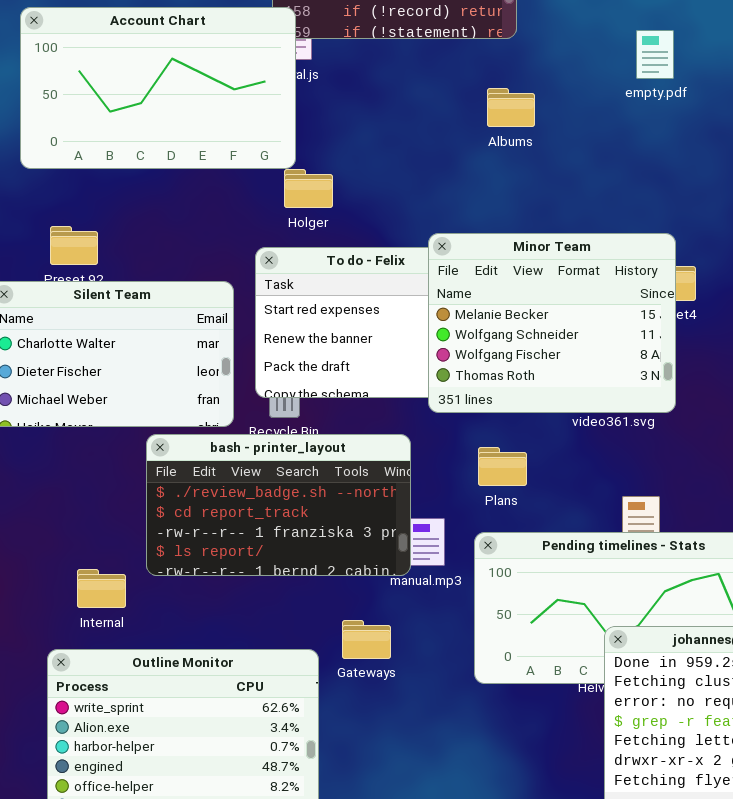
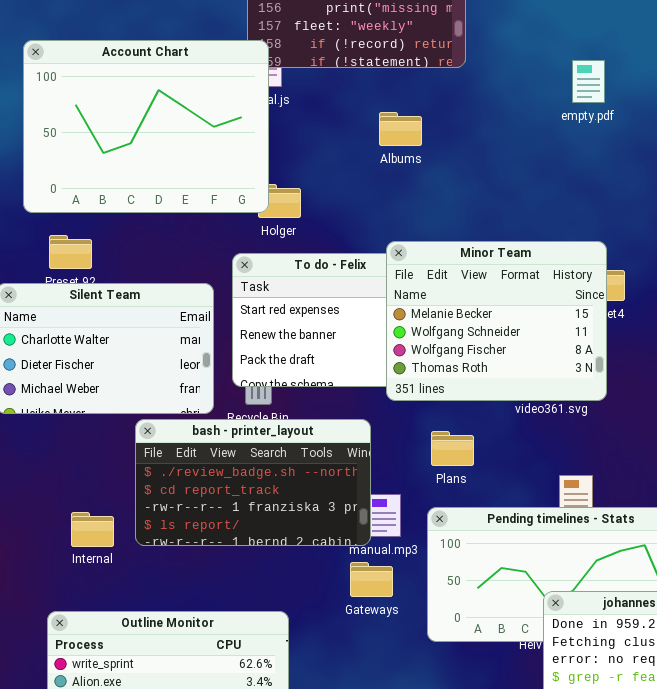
Account Chart: [20,7,296,169] -> [23,40,269,213], resized
Albums: [487,88,535,127] -> [379,112,422,146], moved
Internal: [77,569,126,608] -> [71,512,114,547], moved
Gateways: [342,620,391,659] -> [350,562,393,597], moved

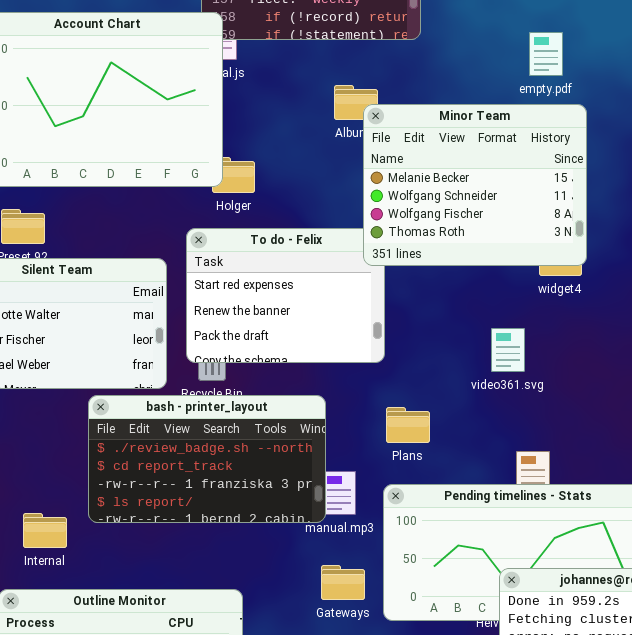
Minor Team: [386,241,607,401] -> [363,104,587,266], moved
Internal: [71,512,114,547] -> [23,513,67,548], moved
Gateways: [350,562,393,597] -> [321,565,365,600], moved

